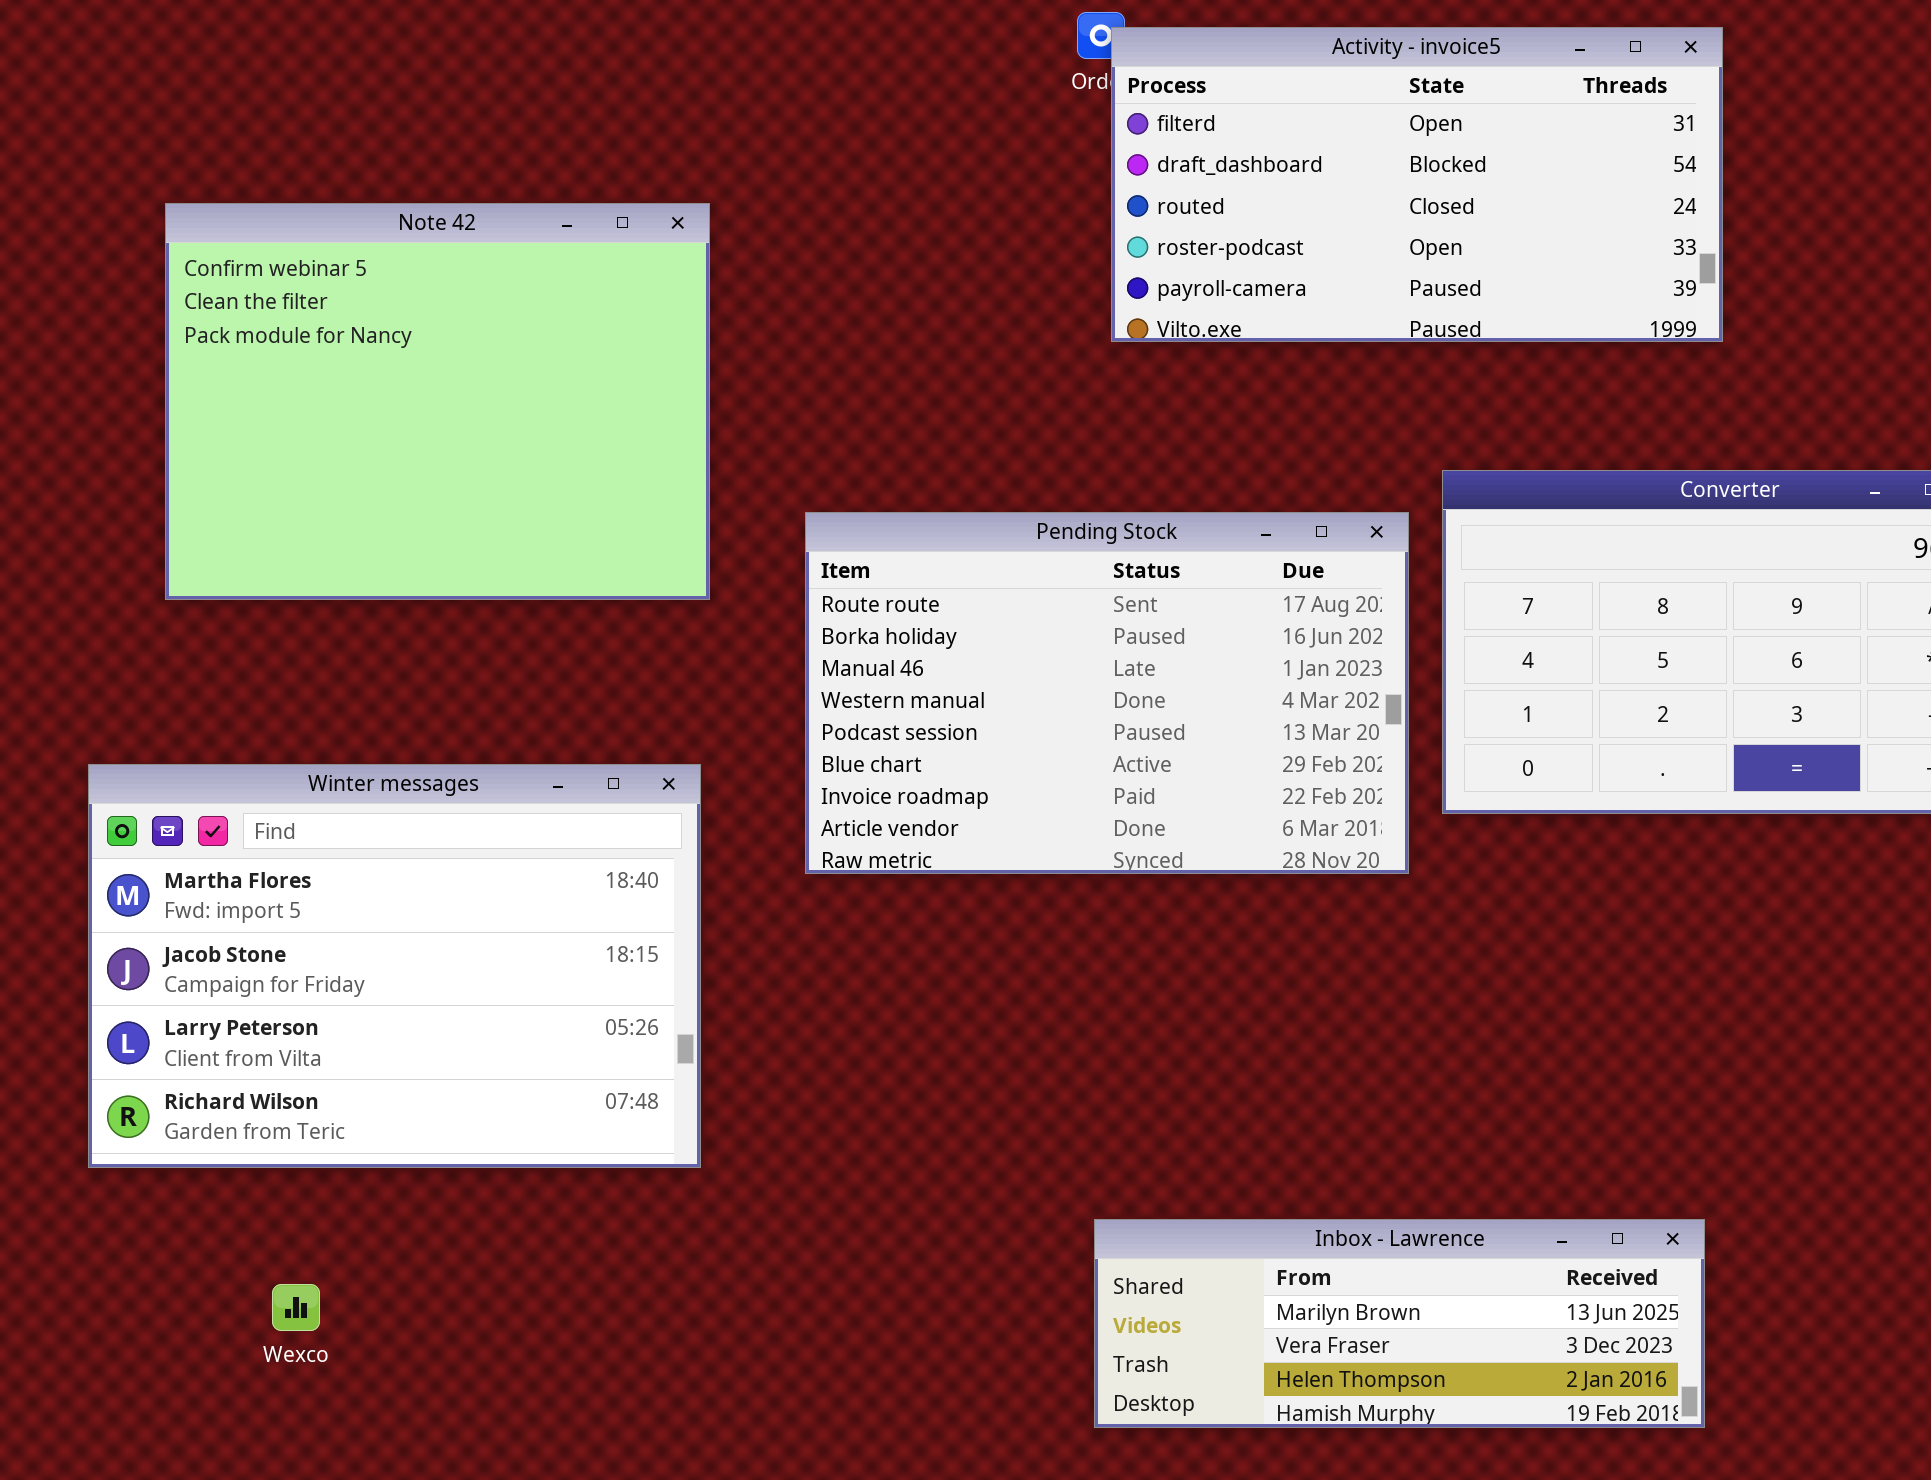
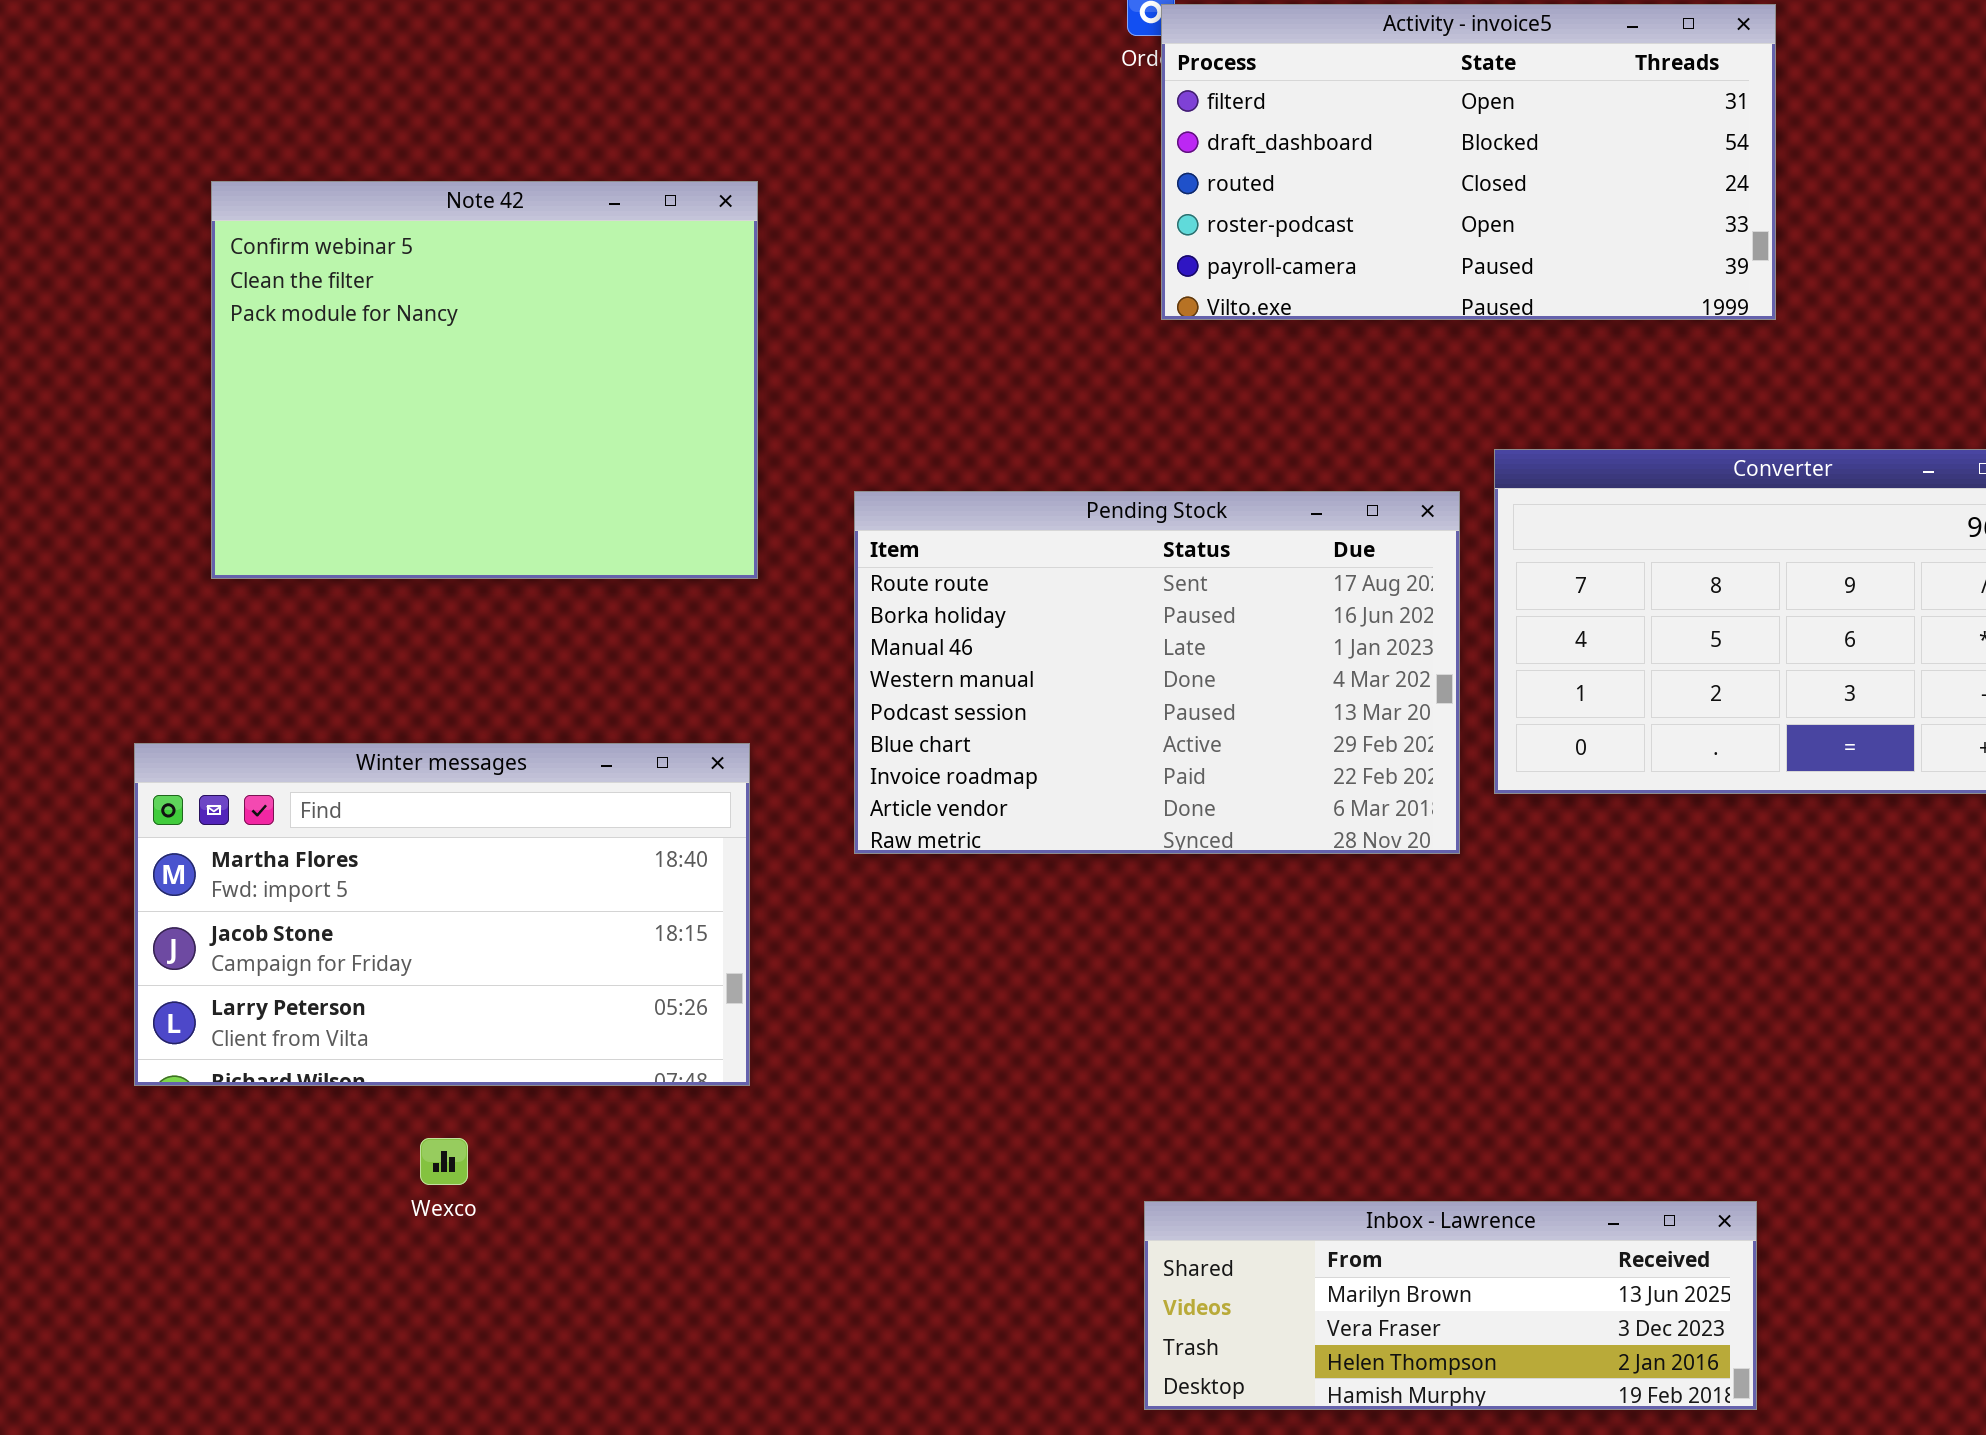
Winter messages: [88,764,701,1168] -> [134,743,750,1086], resized
Wexco: [272,1284,320,1331] -> [420,1138,468,1185], moved

